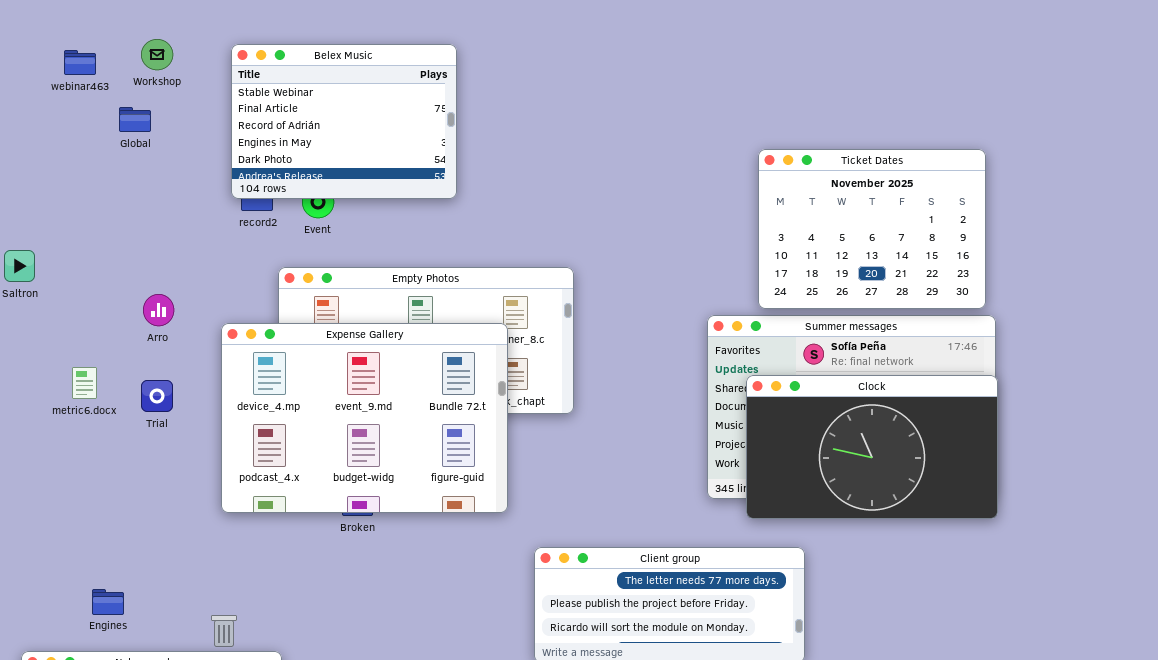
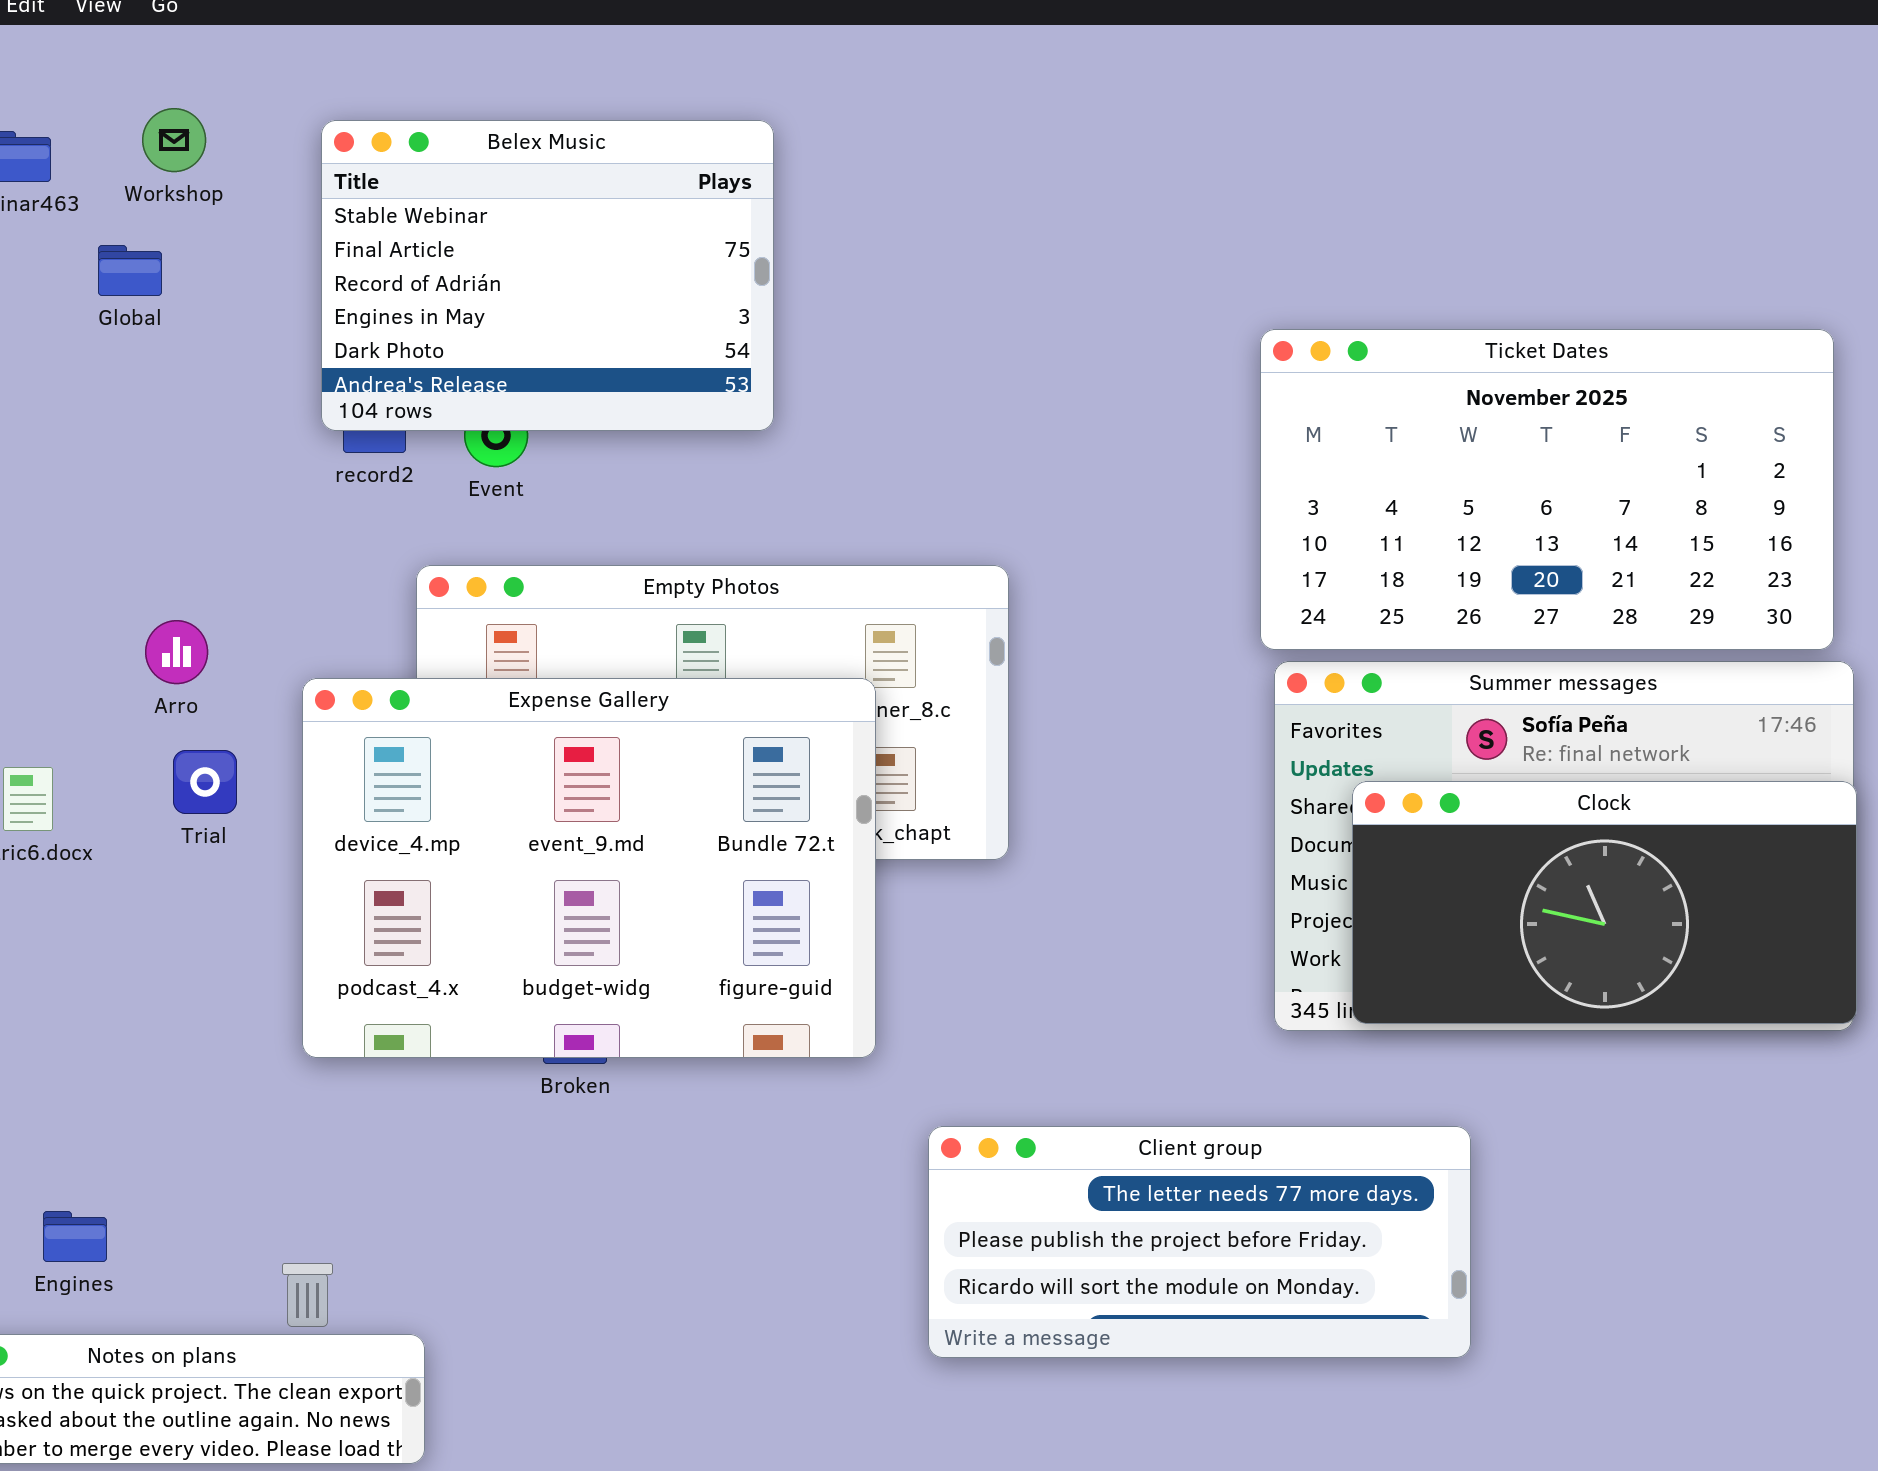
Ticket Dates: [758,149,986,309] -> [1260,329,1834,650], resized
Clock: [746,375,998,519] -> [1352,781,1857,1024], resized
Trial: [141,380,173,412] -> [173,750,237,814], moved

